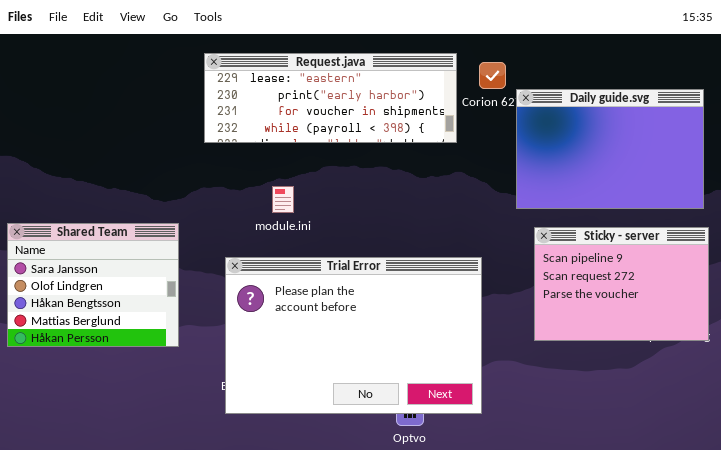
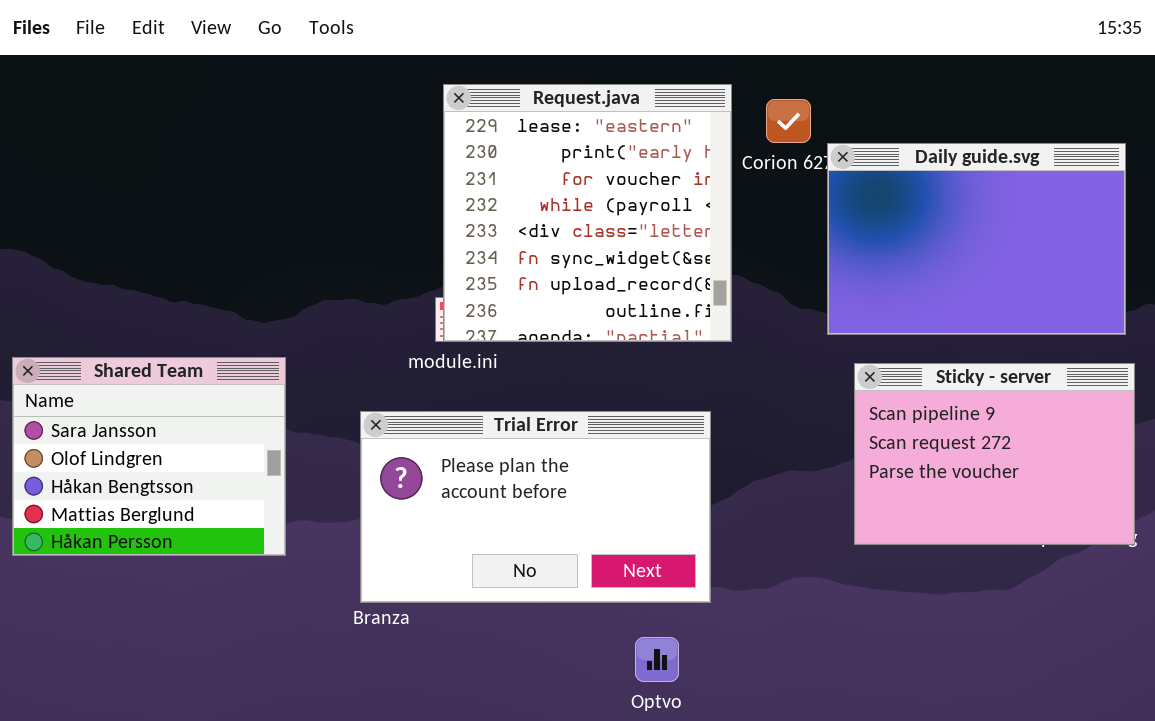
Request.java: [204,53,457,143] -> [443,84,732,342], resized
Trial Error: [225,257,482,414] -> [360,411,711,603], resized

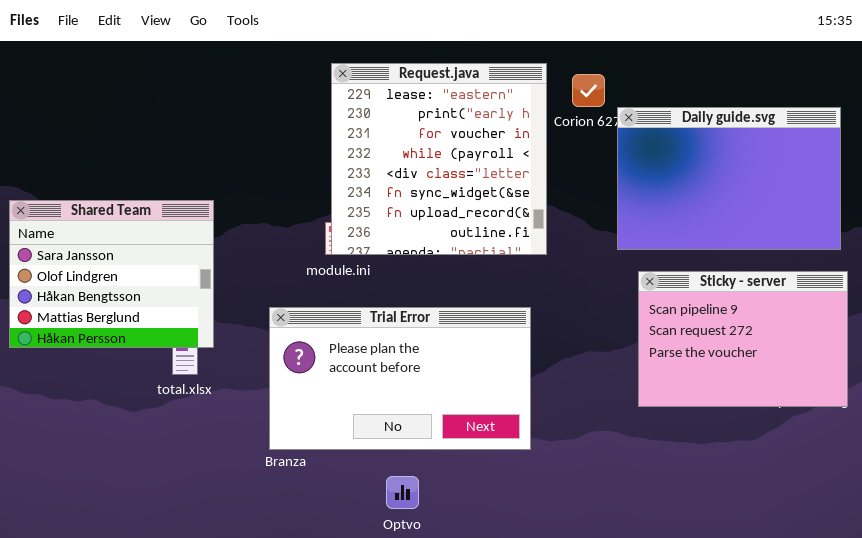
Shared Team: [12,357,286,556] -> [9,200,214,348], moved
Optvo: [635,637,679,682] -> [386,476,419,509], moved

